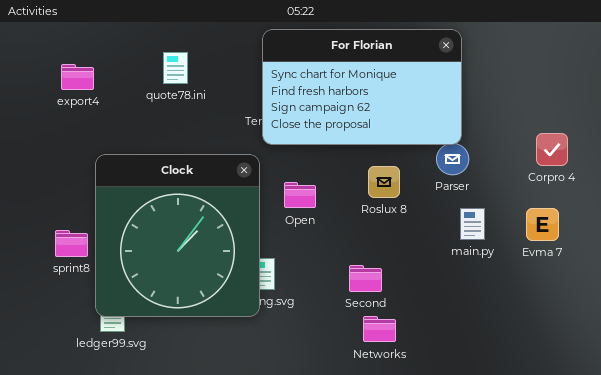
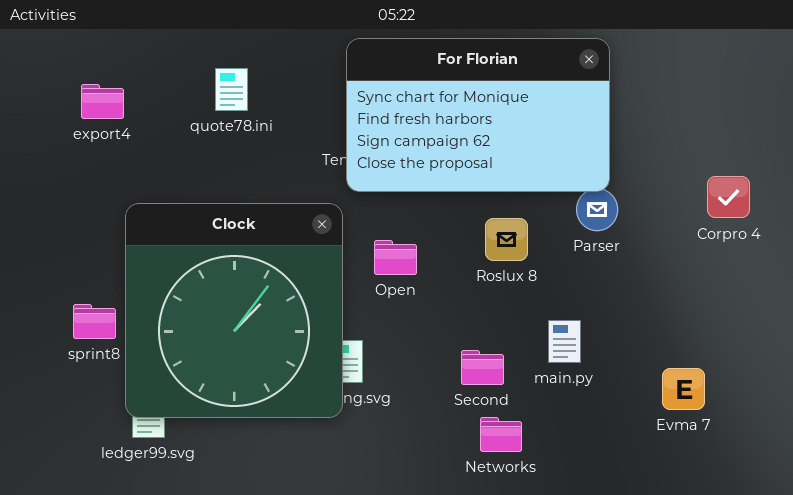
main.py: [460,208,485,240] -> [548,320,581,363], moved
Evma 7: [526,208,559,241] -> [662,368,705,410], moved

